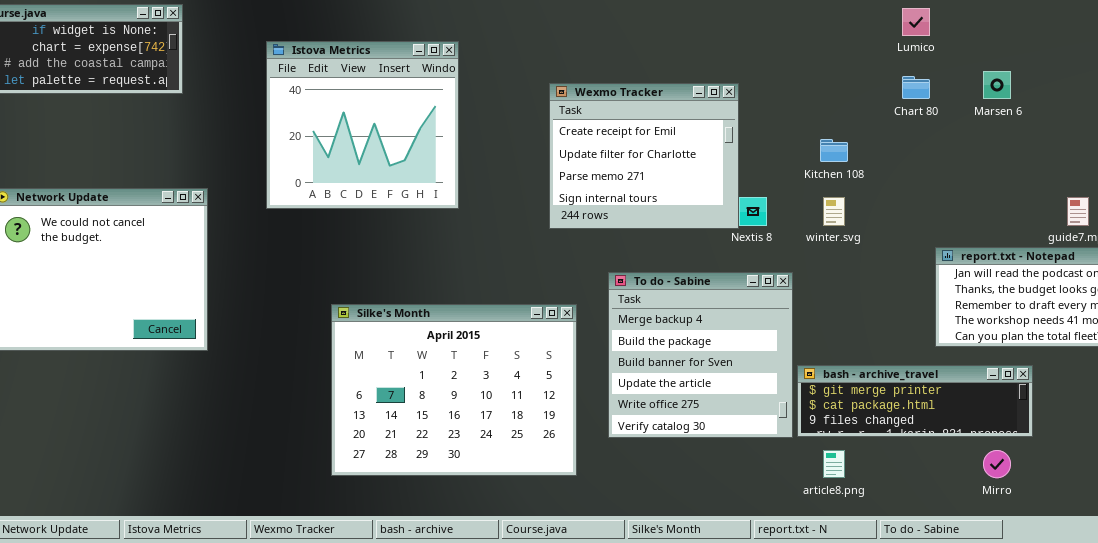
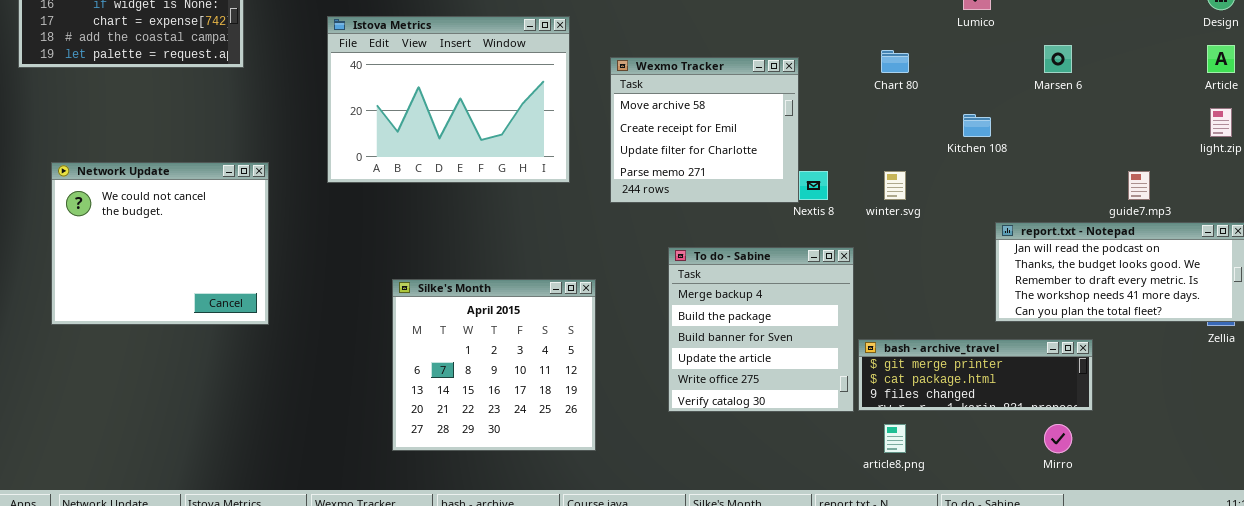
Istova Metrics: [266,41,459,209] -> [327,16,570,183], resized
Chart 80: [902,76,930,99] -> [881,50,909,73], moved
Wexmo Tracker: [549,83,739,229] -> [610,57,799,203], scrolled up 1 row
Kitchen 108: [820,139,848,162] -> [963,114,991,137], moved
Silke's Month: [331,304,577,476] -> [392,279,596,451], resized

